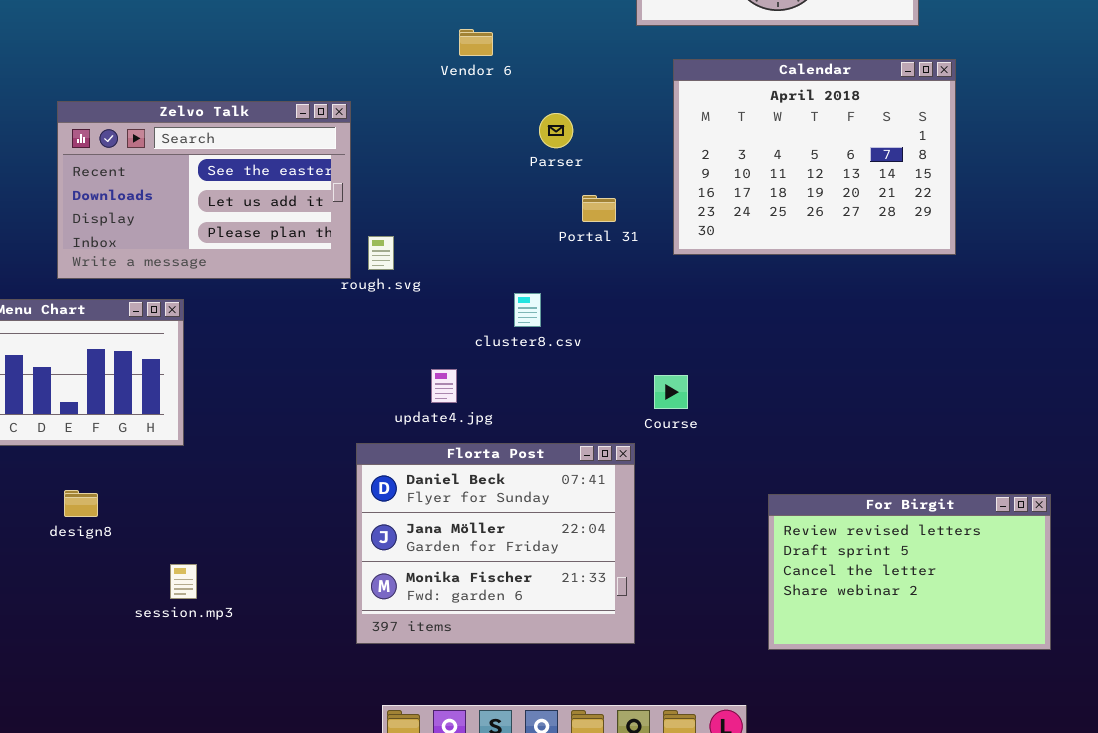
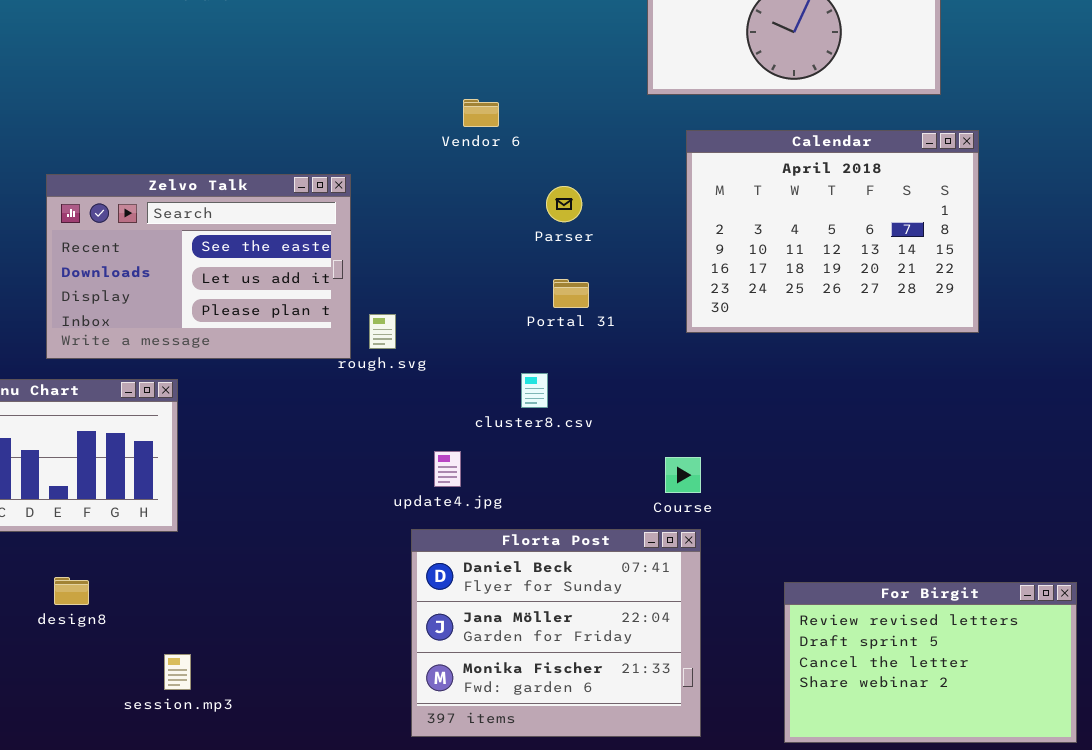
Portal 31: [582,195,616,222] -> [553,279,589,308], moved
Florta Post: [356,443,635,644] -> [411,529,701,737], moved

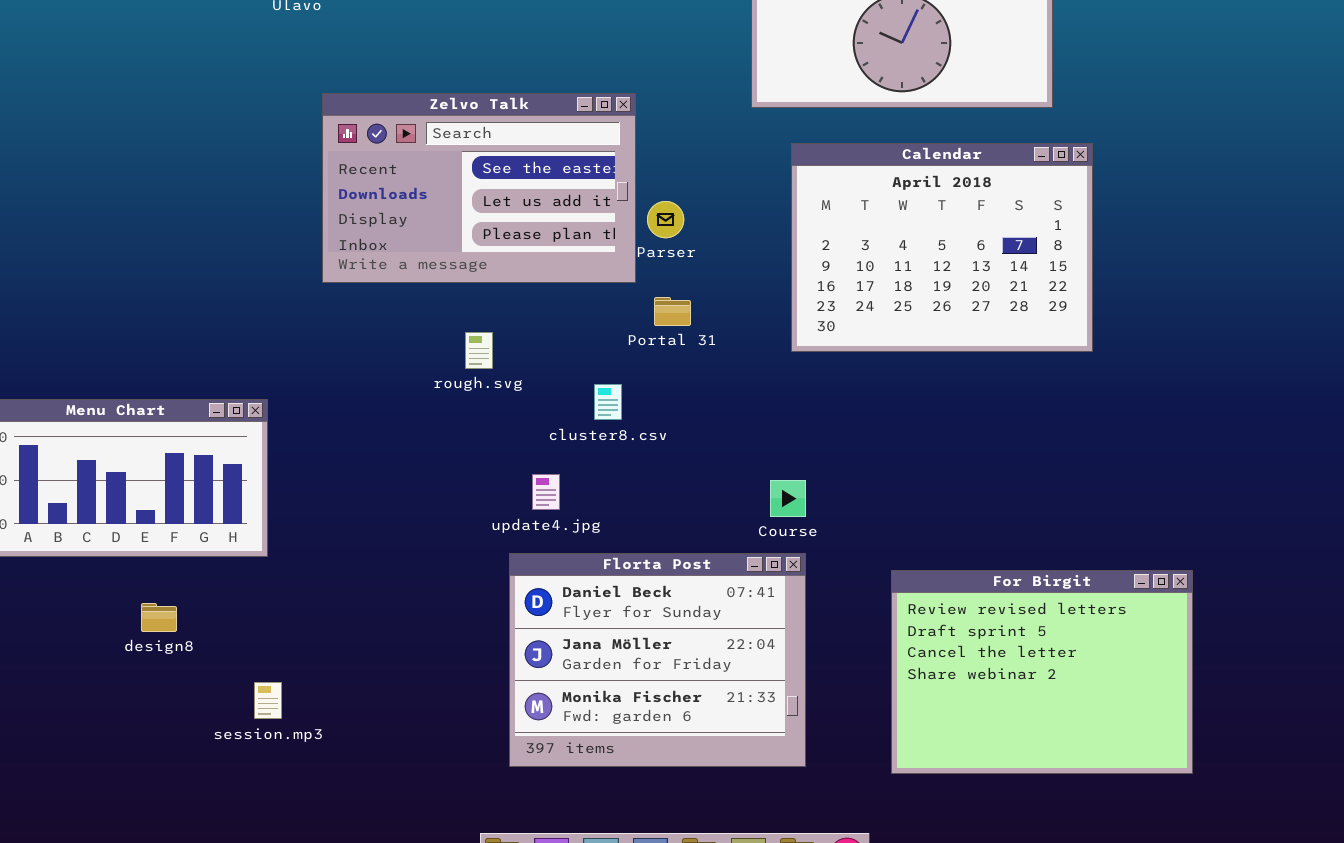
Zelvo Talk: [46,174,351,359] -> [322,93,636,283], moved
cluster8.csv: [521,373,548,408] -> [594,384,622,420], moved
For Birgit: [784,582,1077,743] -> [891,570,1193,774], resized

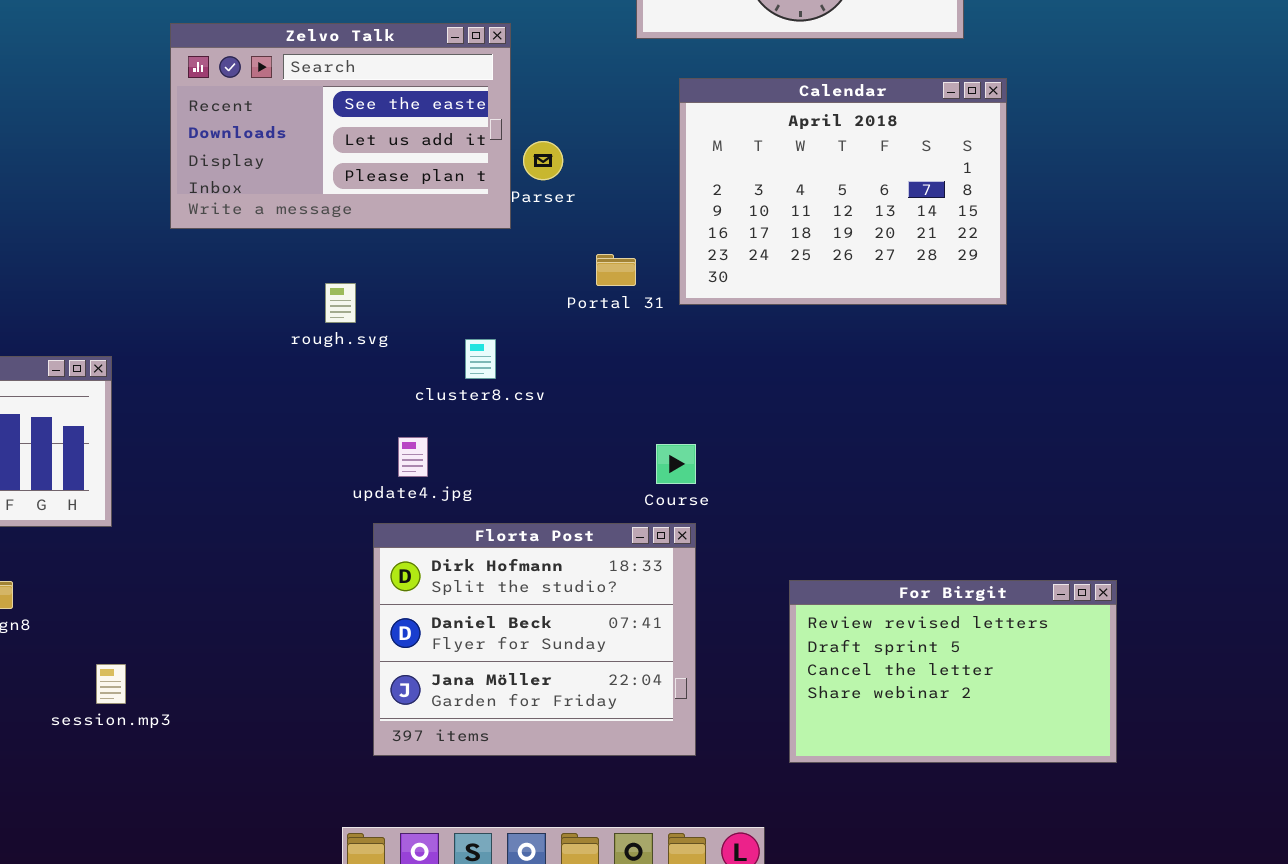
Portal 31: [654,297,691,326] -> [596,254,636,286], moved
Florta Post: [509,553,806,767] -> [373,523,696,756], scrolled up 1 row
For Birgit: [891,570,1193,774] -> [789,580,1117,763], resized

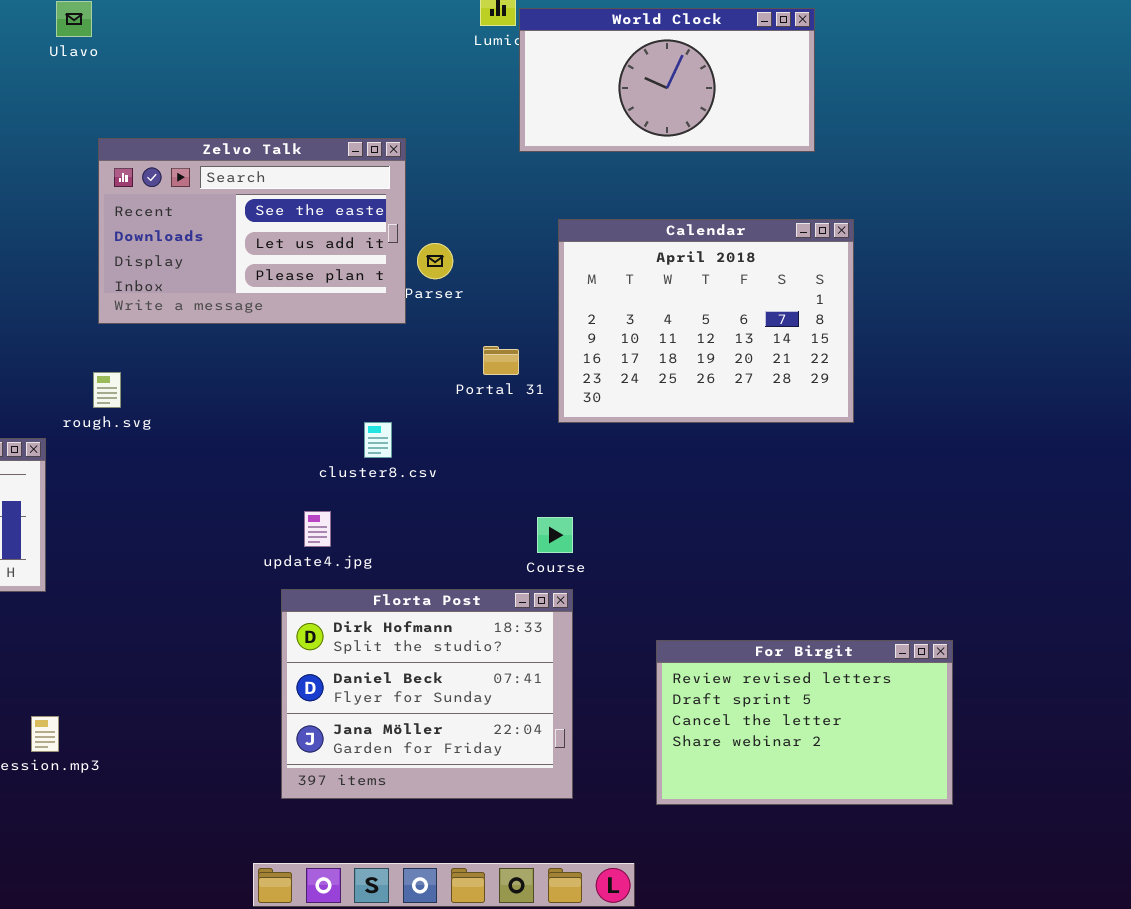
Calendar: [679,78,1007,305] -> [558,219,854,423], moved
rough.svg: [325,283,356,323] -> [93,372,121,408], moved

